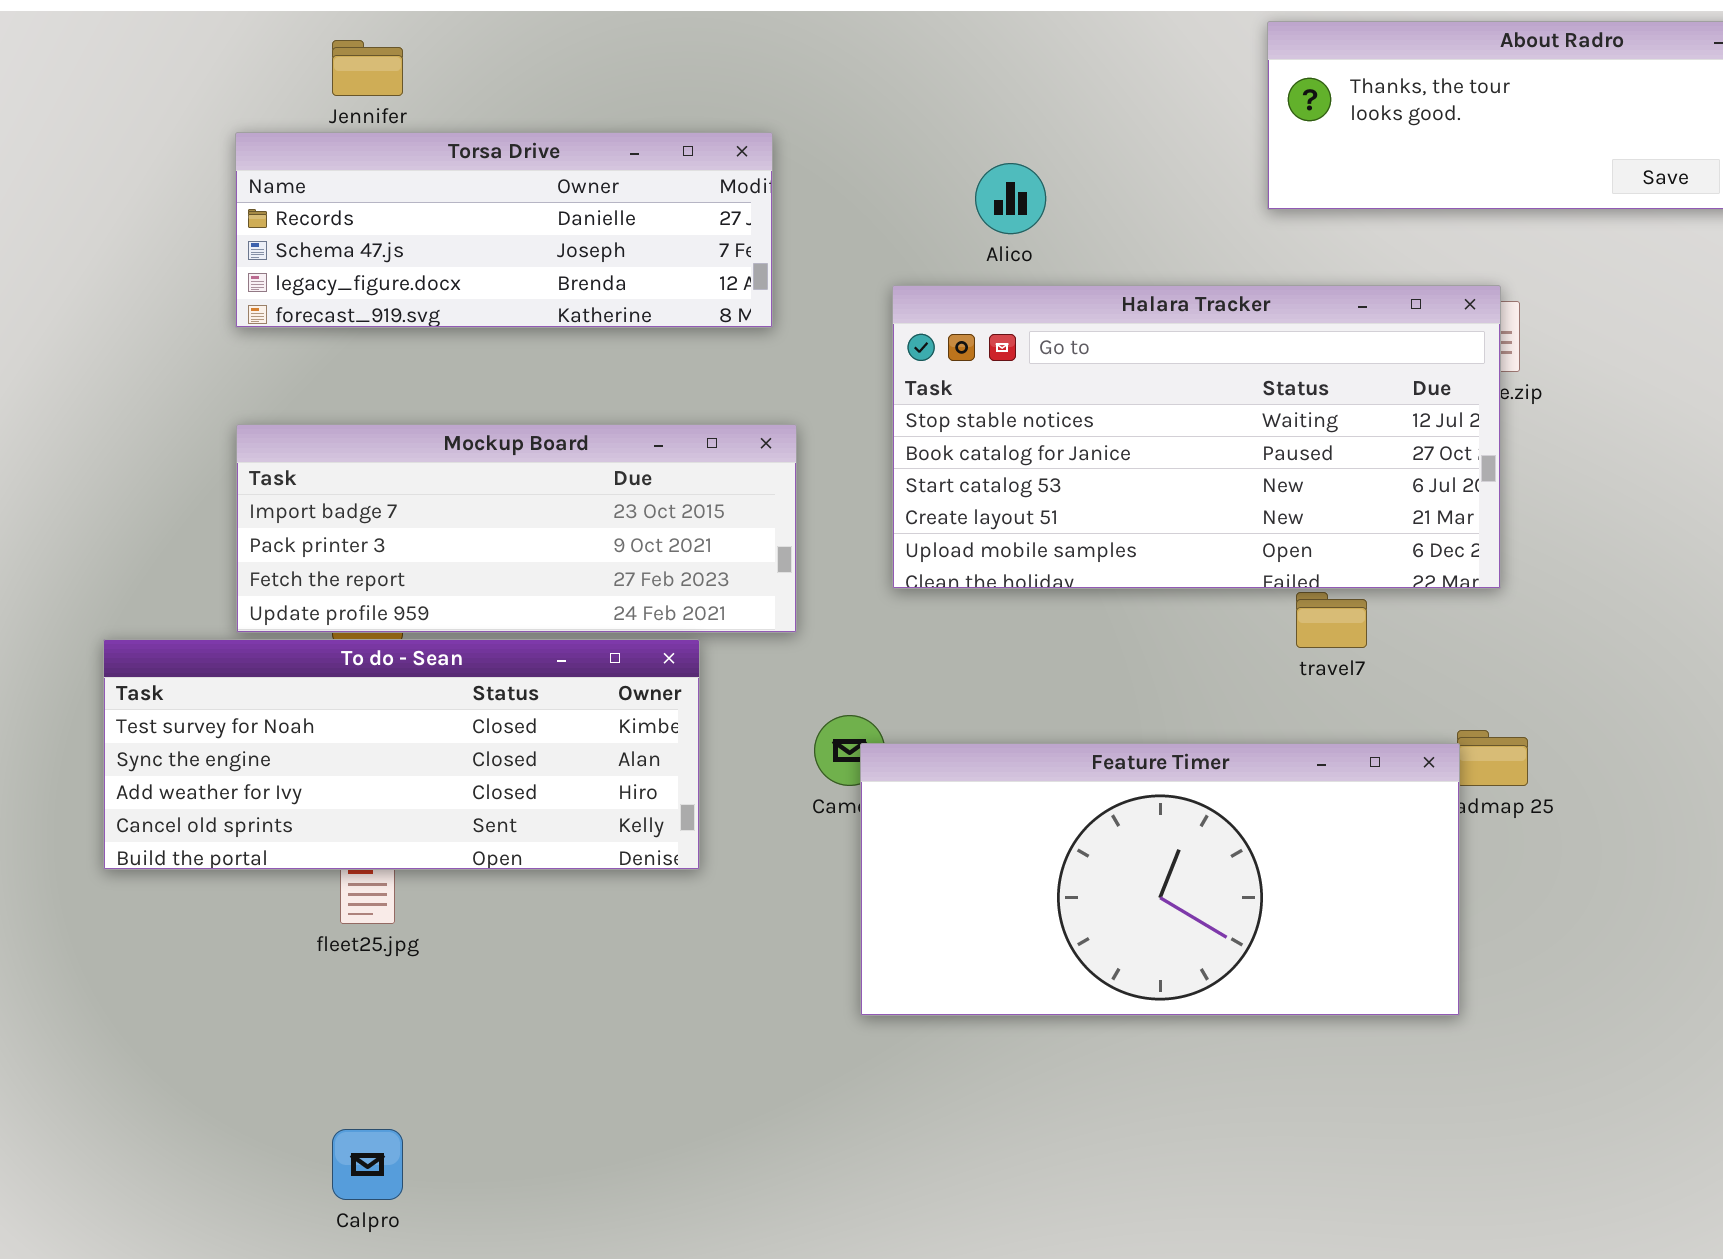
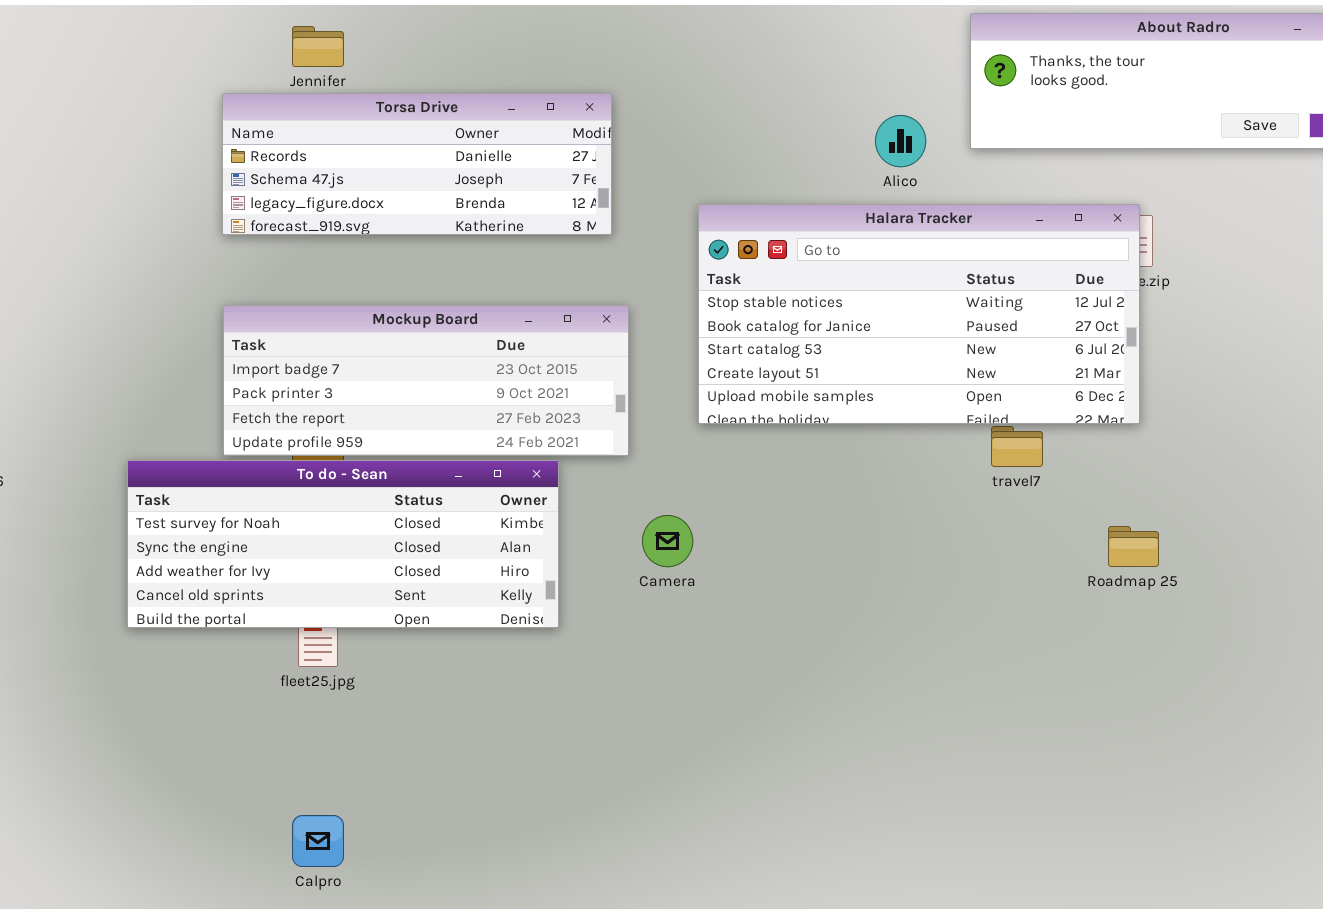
Alico: [975,163,1046,234] -> [875,115,926,167], moved
Feature Timer: [860,743,1460,1016] -> none, closed

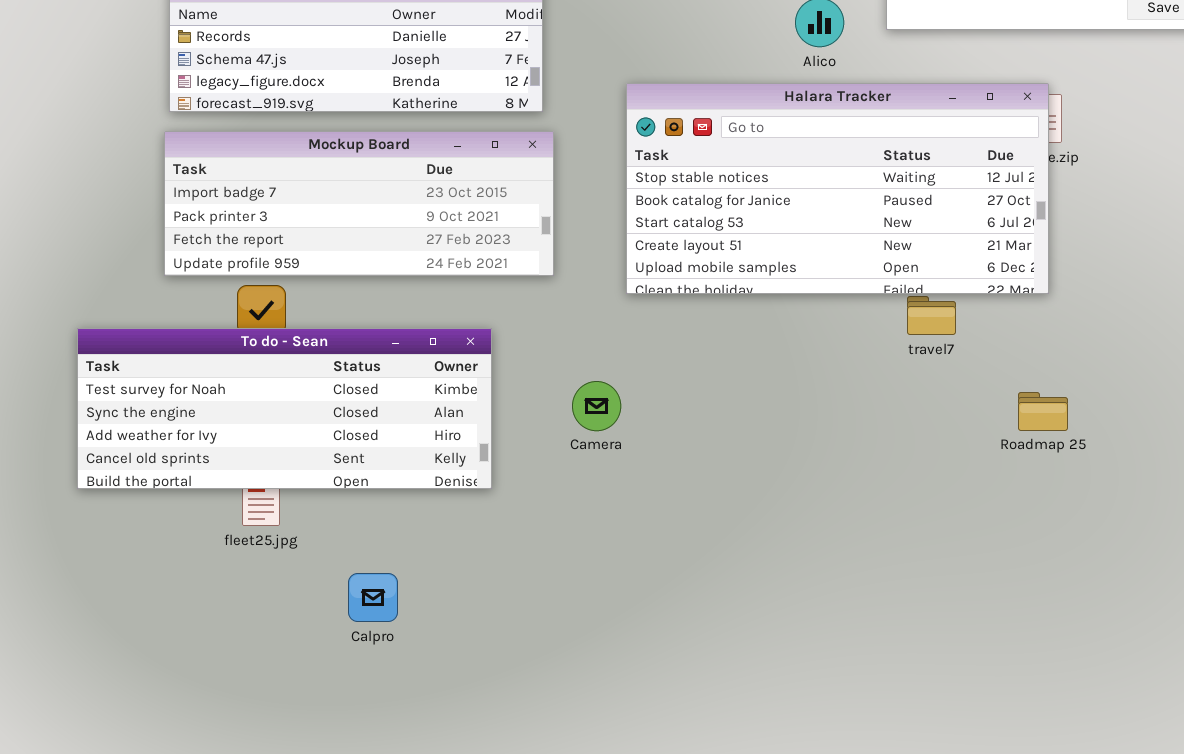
Mockup Board: [223,305,629,456] -> [164,131,554,276], moved
Calpro: [292,815,344,867] -> [348,573,398,622], moved

